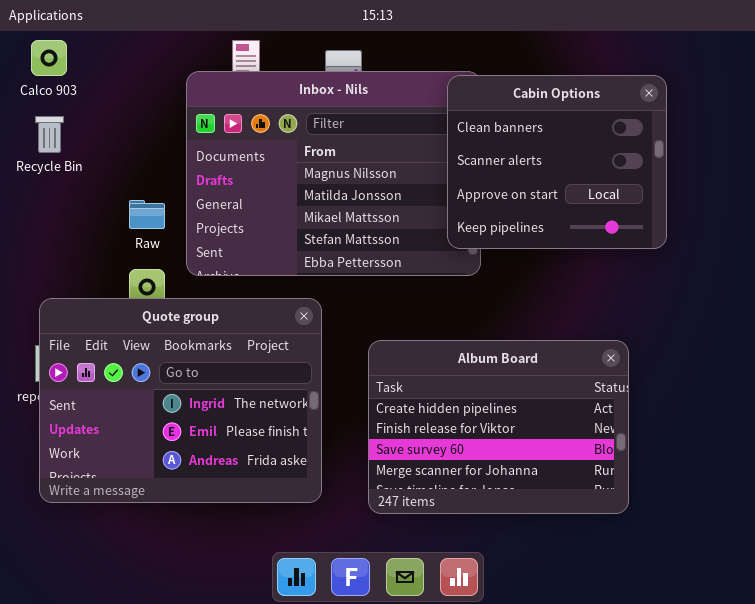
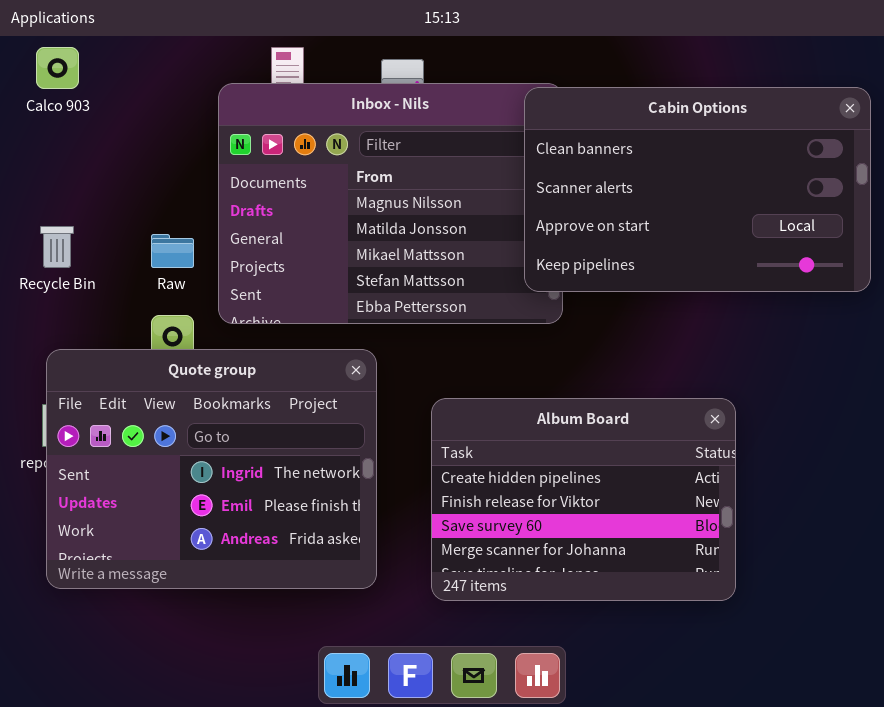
Cabin Options: [447,75,667,249] -> [524,87,871,292], resized
Recycle Bin: [35,116,64,153] -> [40,226,74,268], moved

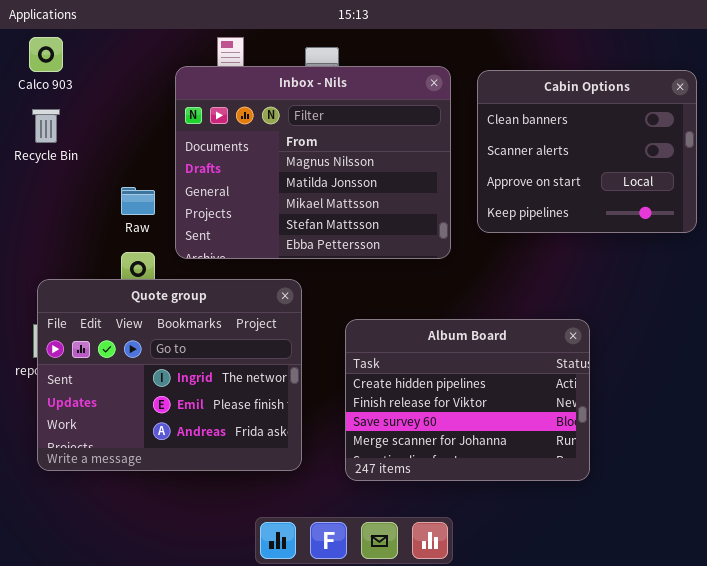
Cabin Options: [524,87,871,292] -> [477,70,697,233], resized
Recycle Bin: [40,226,74,268] -> [32,109,60,143], moved

